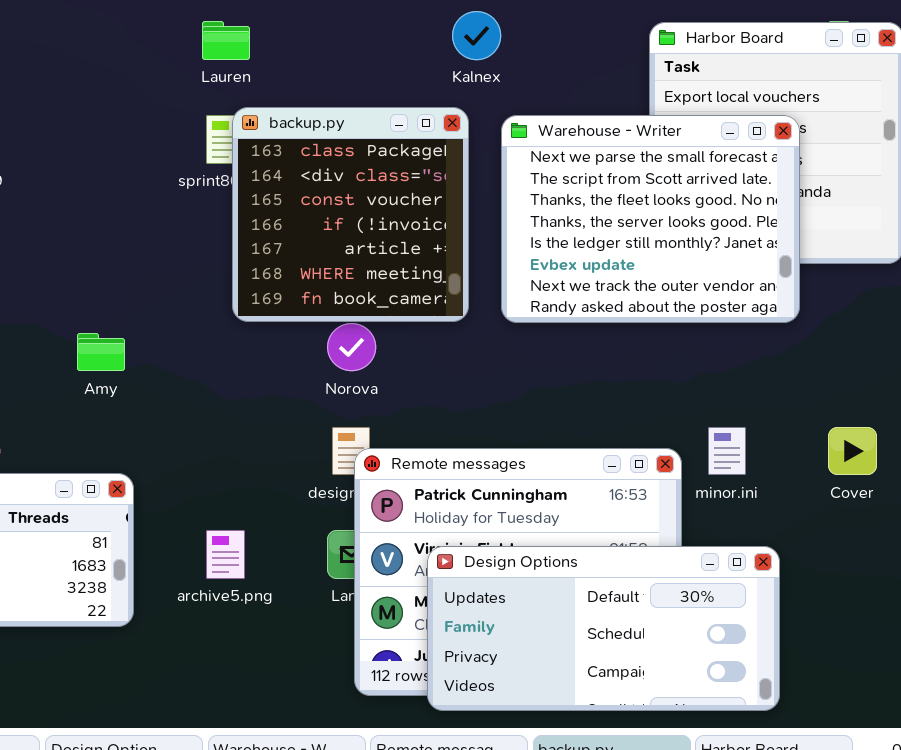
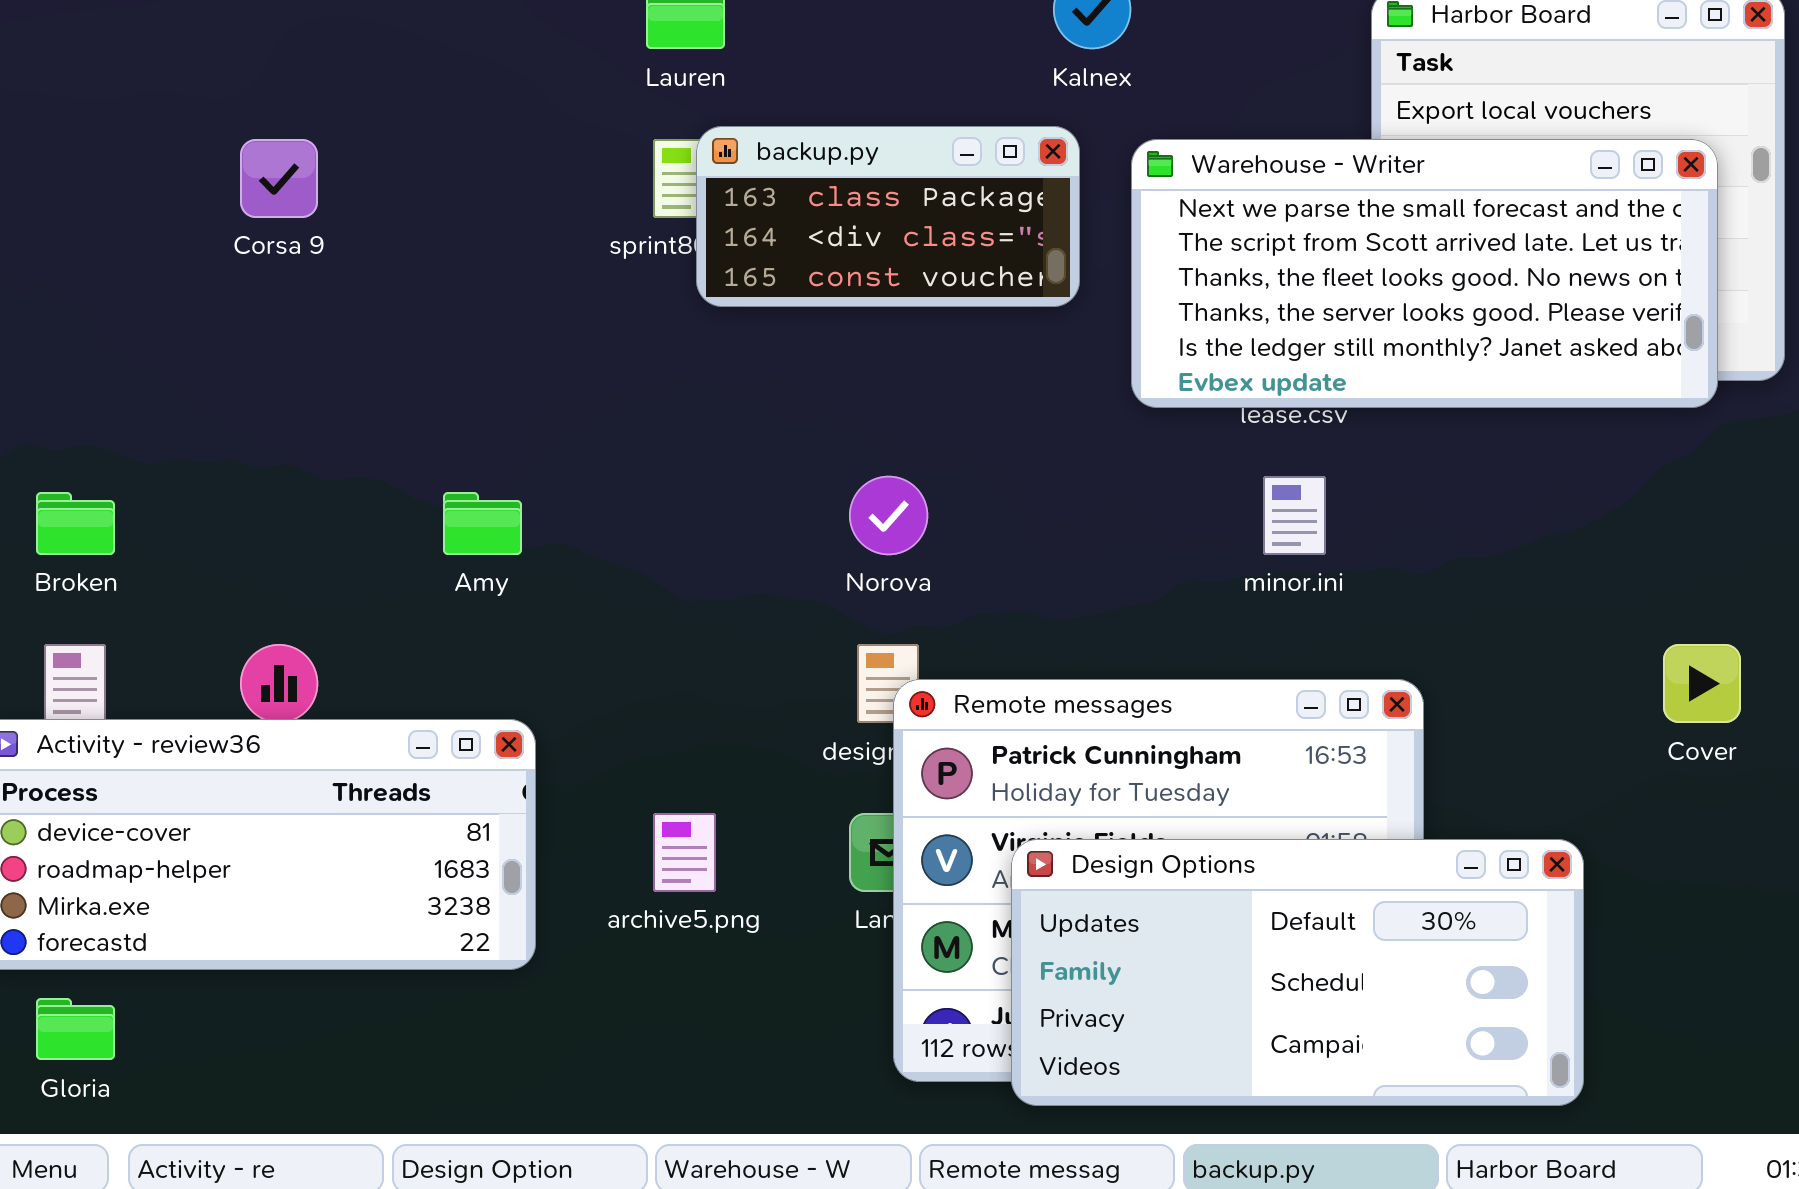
backup.py: [232,107,469,322] -> [696,126,1080,307], resized
Warehouse - Writer: [501,115,800,323] -> [1131,139,1718,408], resized
minor.ini: [708,427,746,475] -> [1263,476,1326,555], moved

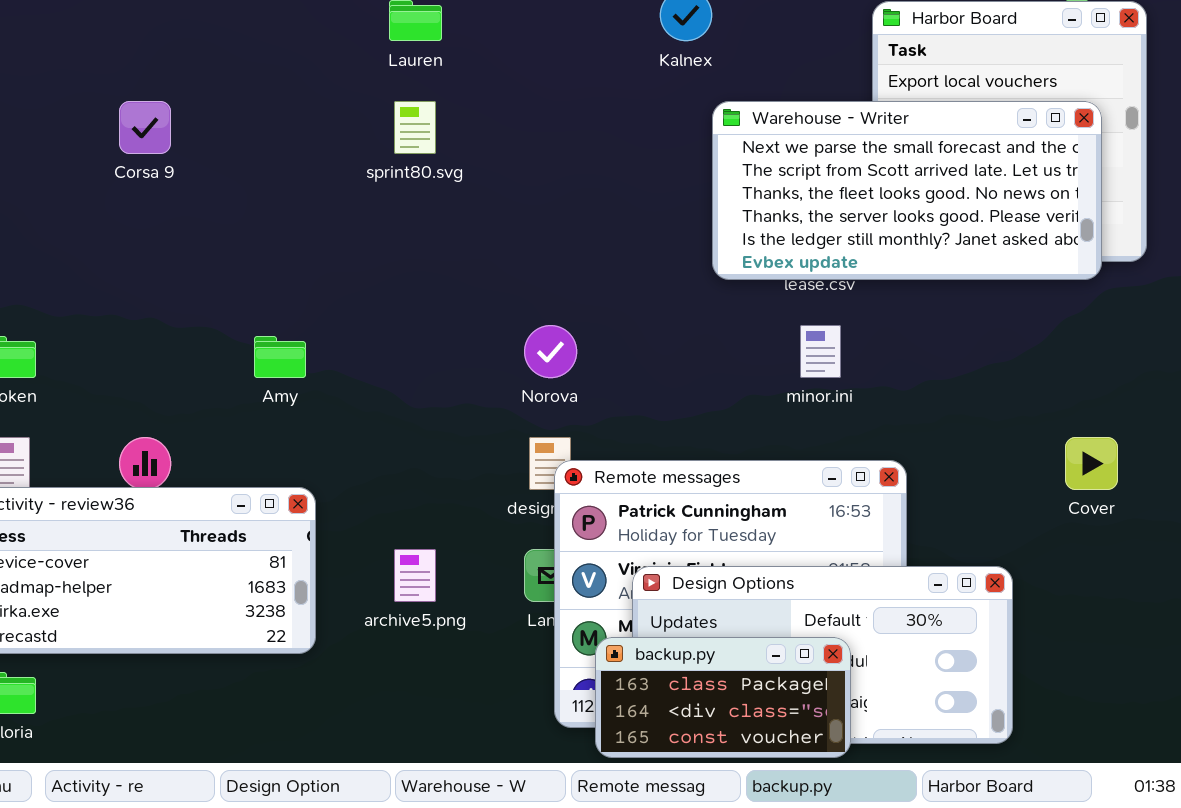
backup.py: [696,126,1080,307] -> [595,637,851,758], moved

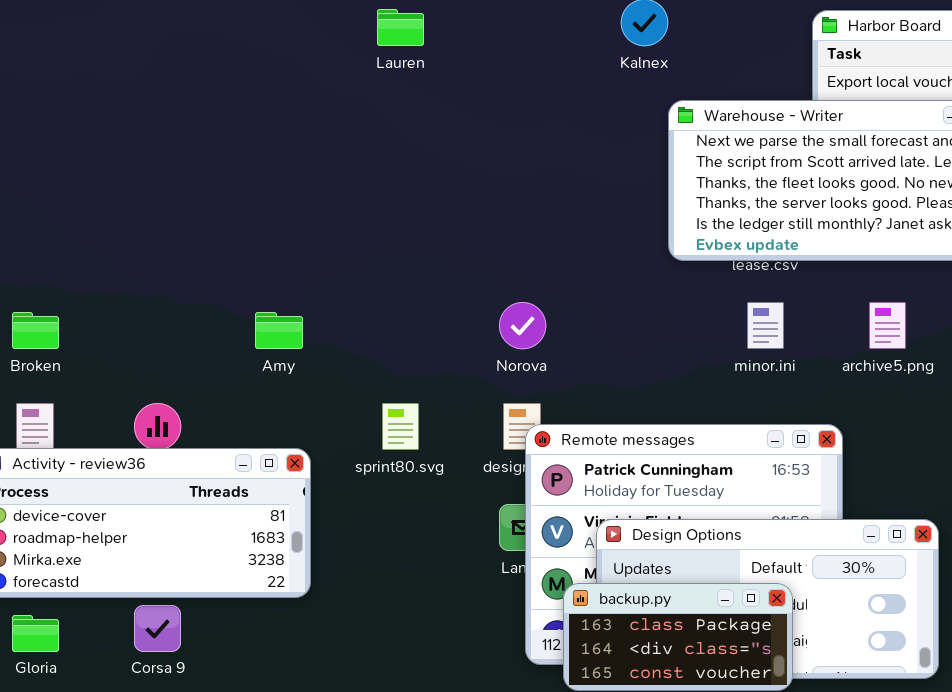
Corsa 9: [119,101,171,154] -> [134,605,181,652], moved
sprint80.svg: [394,101,436,154] -> [382,403,419,450], moved
archive5.png: [394,549,436,602] -> [869,302,906,349], moved

